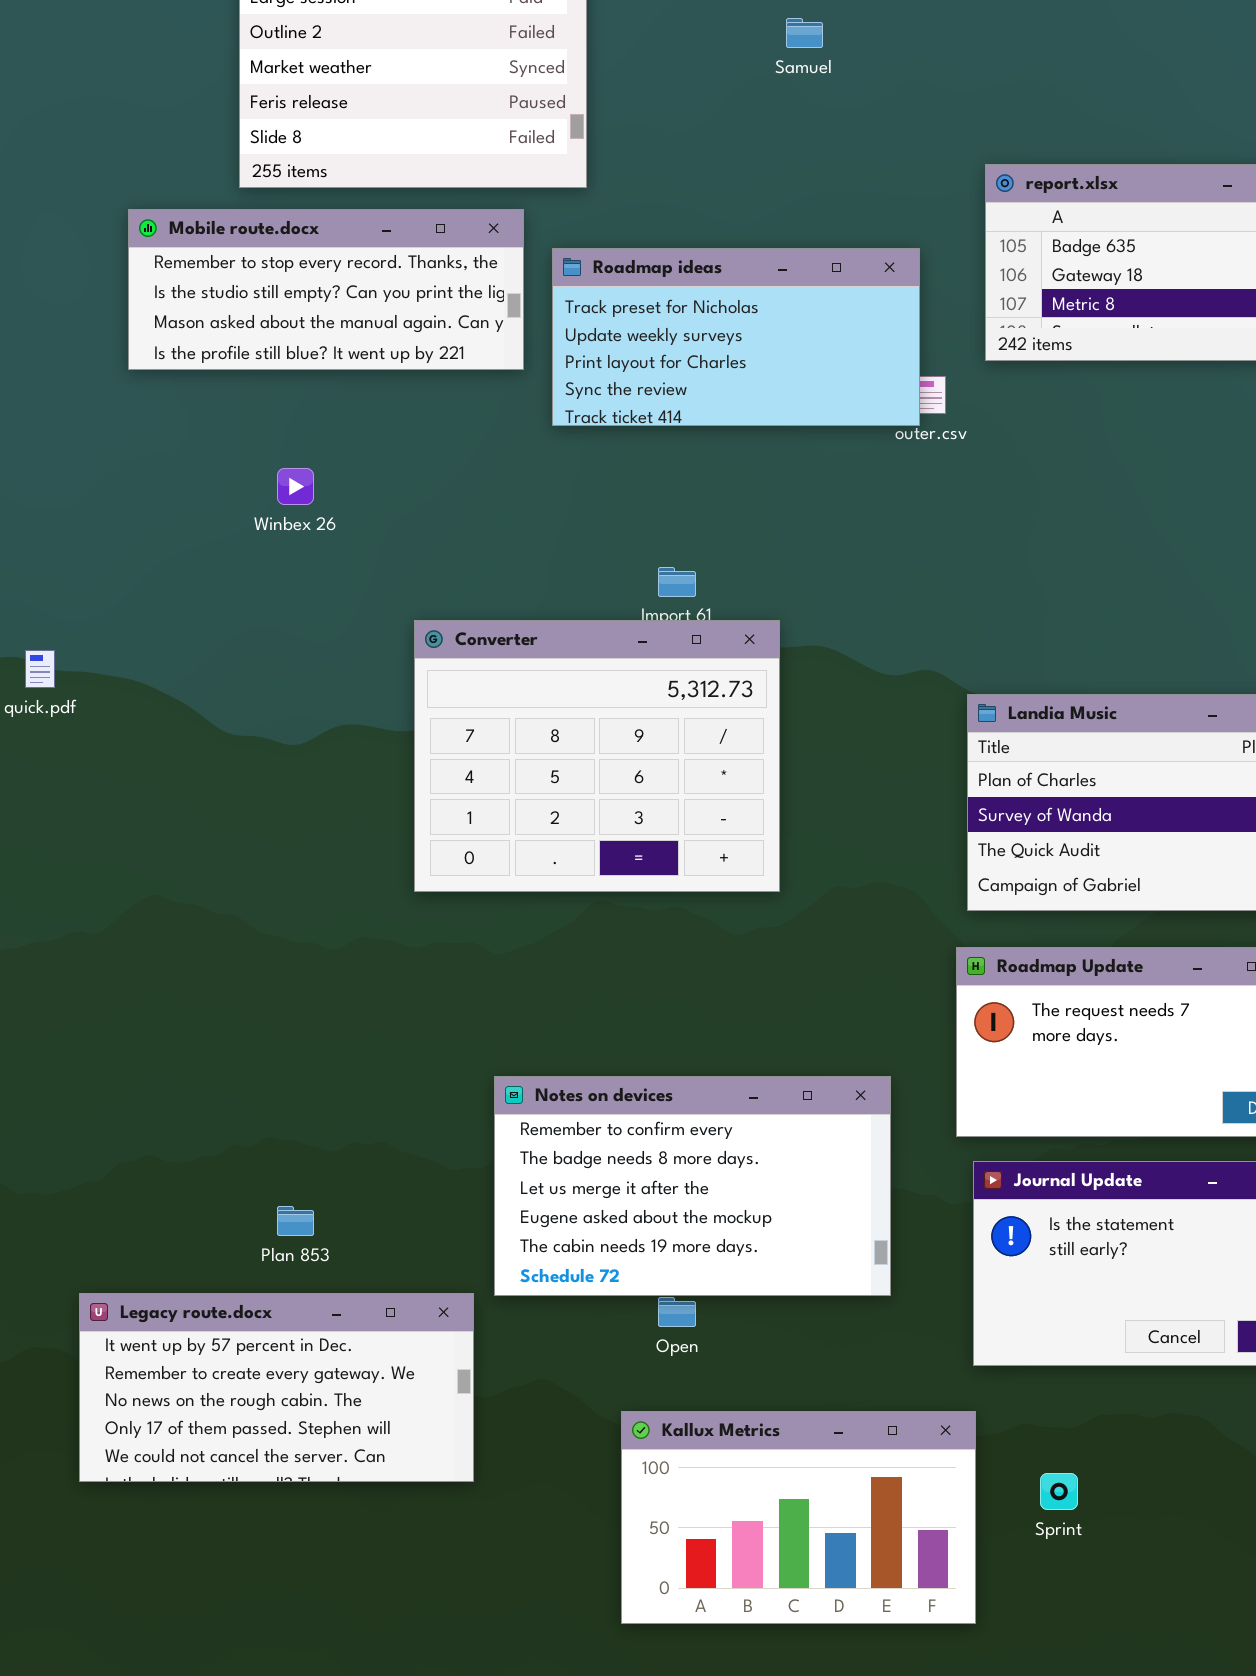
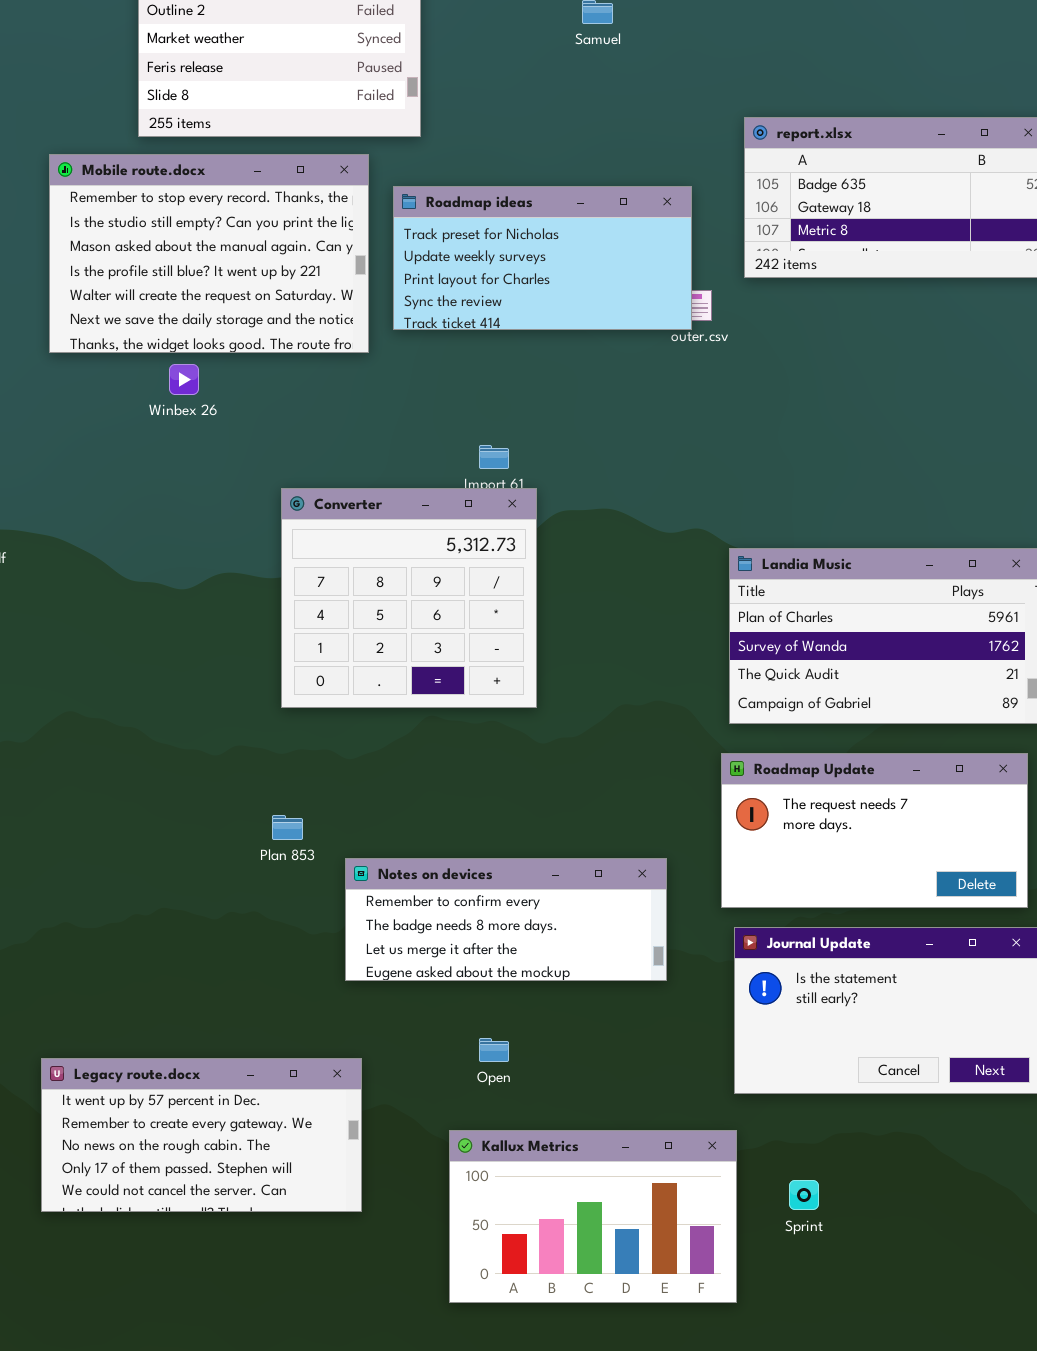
Mobile route.docx: [128,209,524,370] -> [49,154,369,353], resized
Converter: [414,620,780,892] -> [281,488,537,708], resized
Notes on devices: [494,1076,891,1296] -> [345,858,667,981], resized
Plan 853: [277,1206,314,1236] -> [272,815,303,840], moved
Legacy route.docx: [79,1293,474,1482] -> [41,1058,362,1212], moved

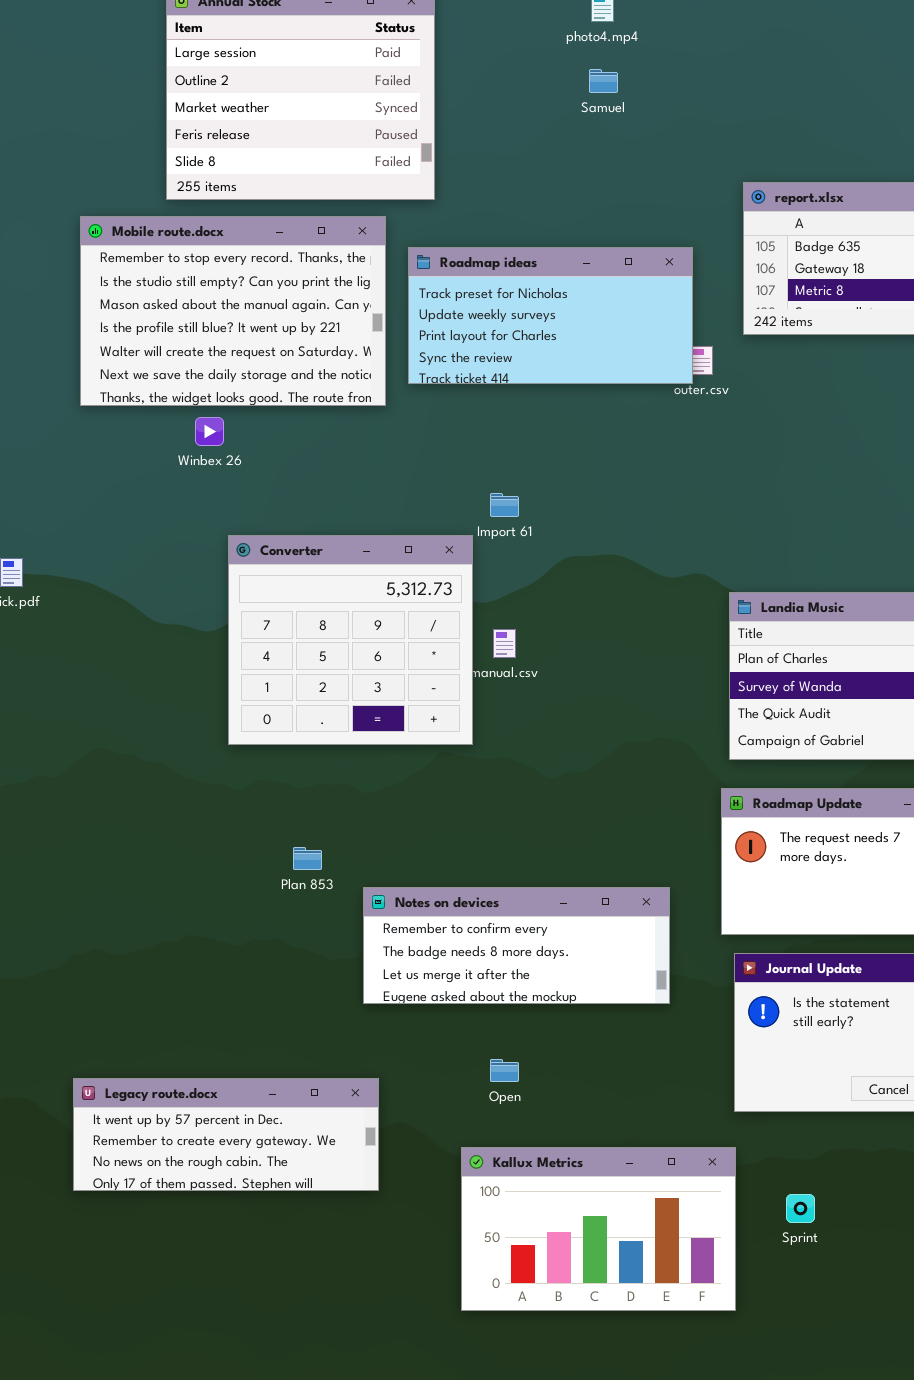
Converter: [281,488,537,708] -> [228,535,473,745], moved
Legacy route.docx: [41,1058,362,1212] -> [73,1078,379,1191], resized

